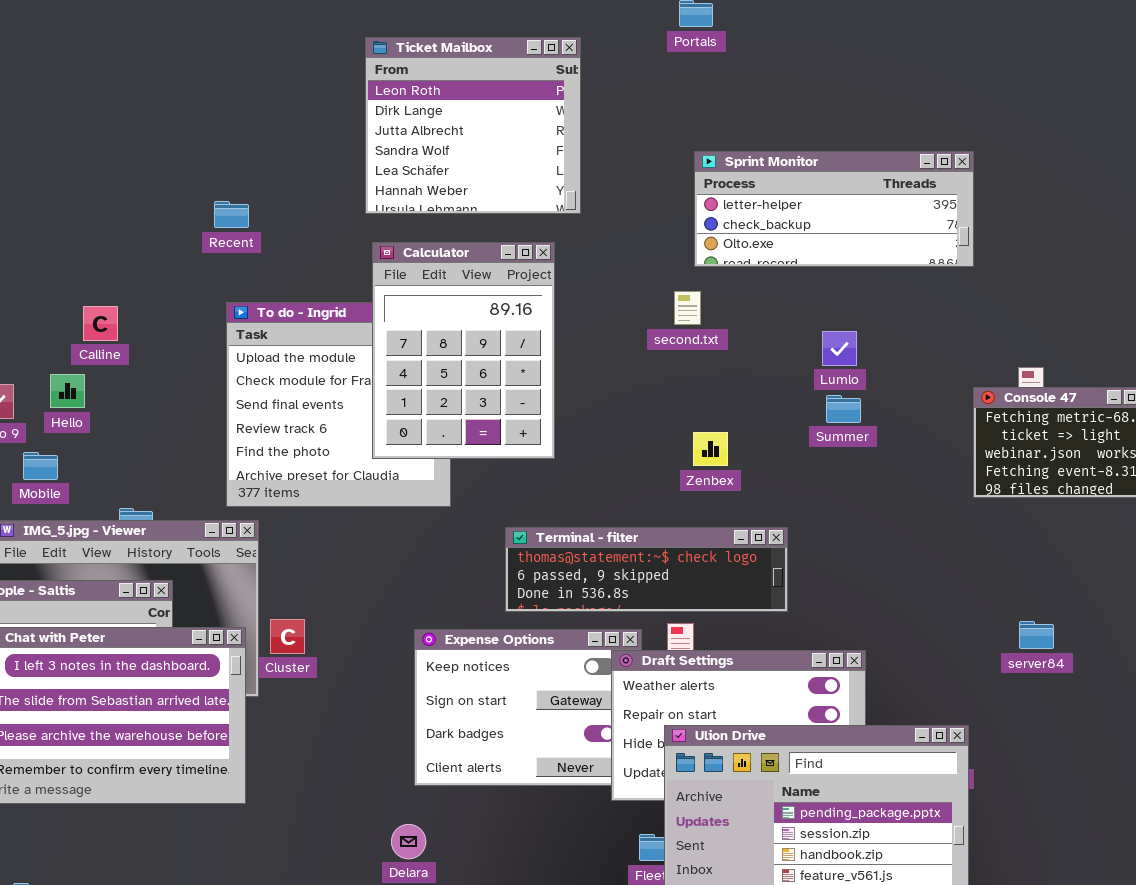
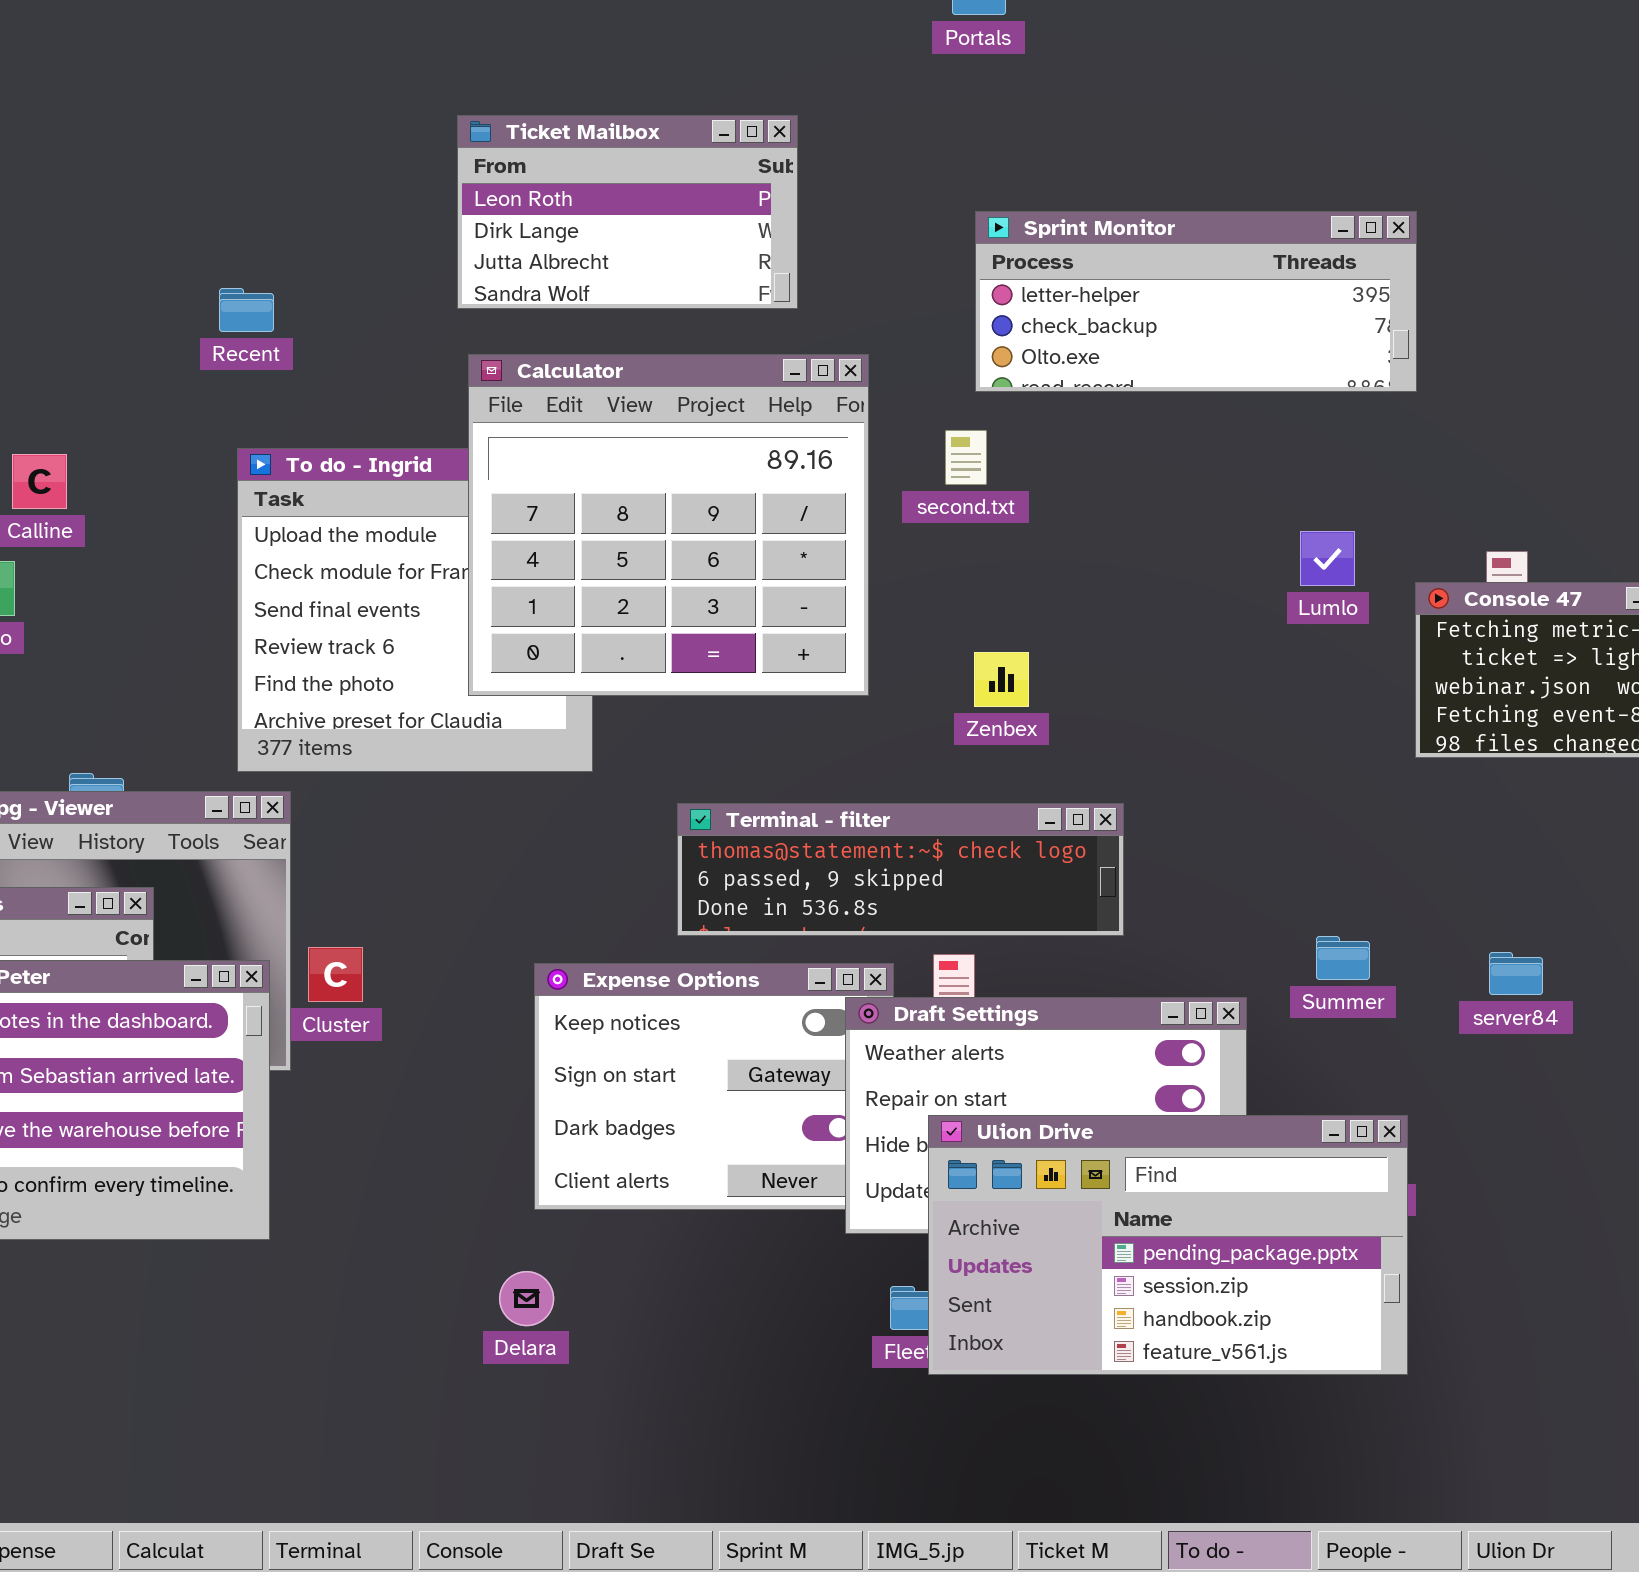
Ticket Mailbox: [365,37,581,214] -> [457,115,798,309], resized
Calculator: [372,242,555,459] -> [468,354,869,696], resized
Lumlo: [822,331,857,366] -> [1300,531,1355,586], moved
Summer: [826,395,861,423] -> [1316,936,1370,980], moved

